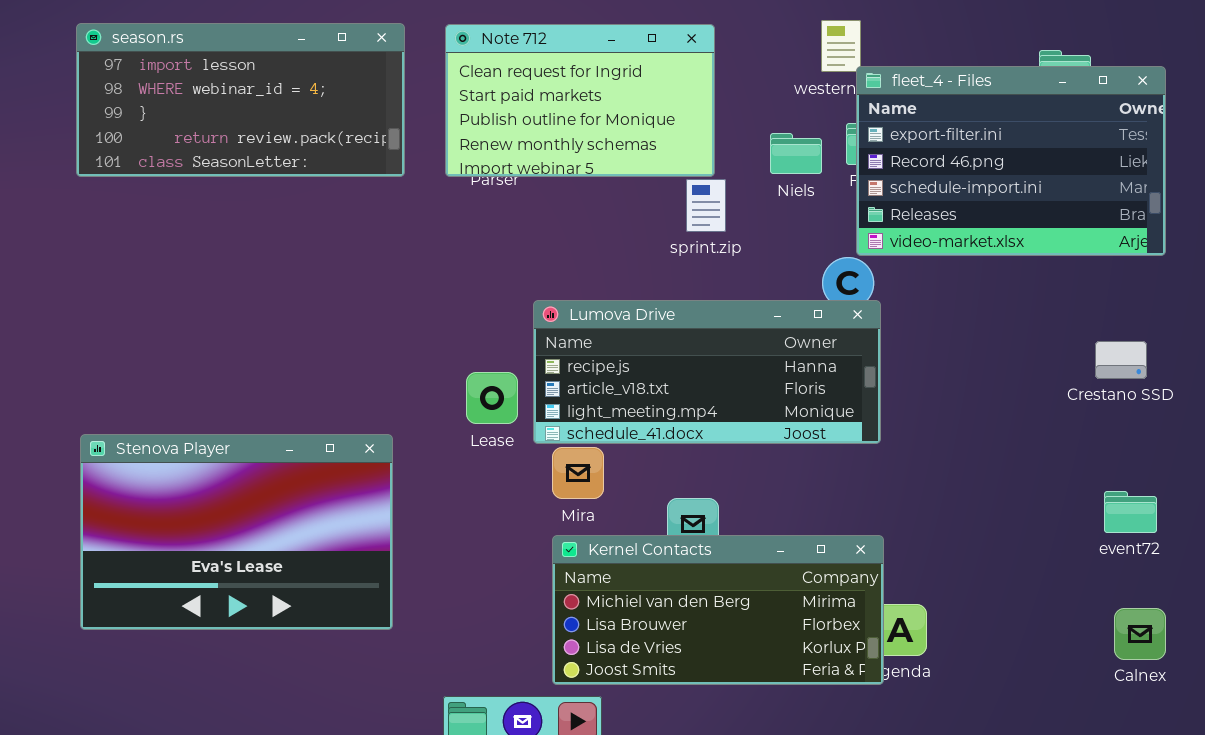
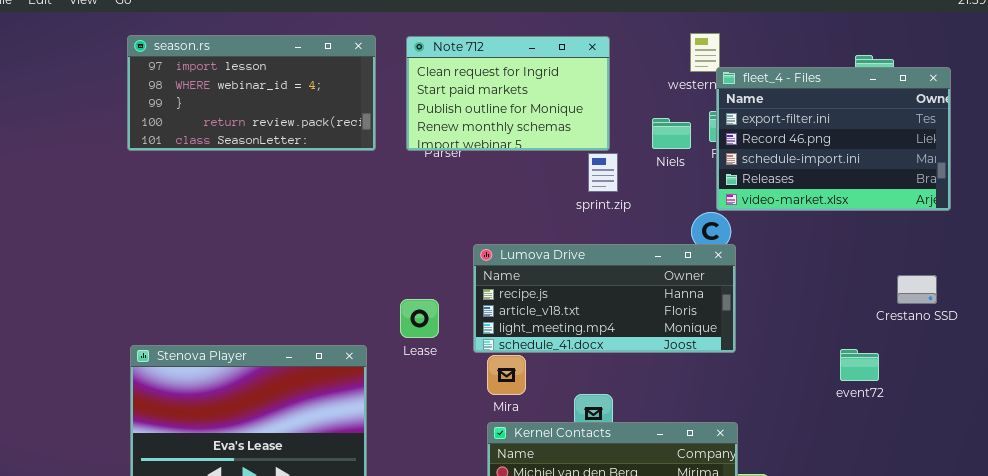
Lease: [466,372,518,424] -> [400,299,439,338], moved
event72: [1104,491,1157,533] -> [840,349,879,381], moved

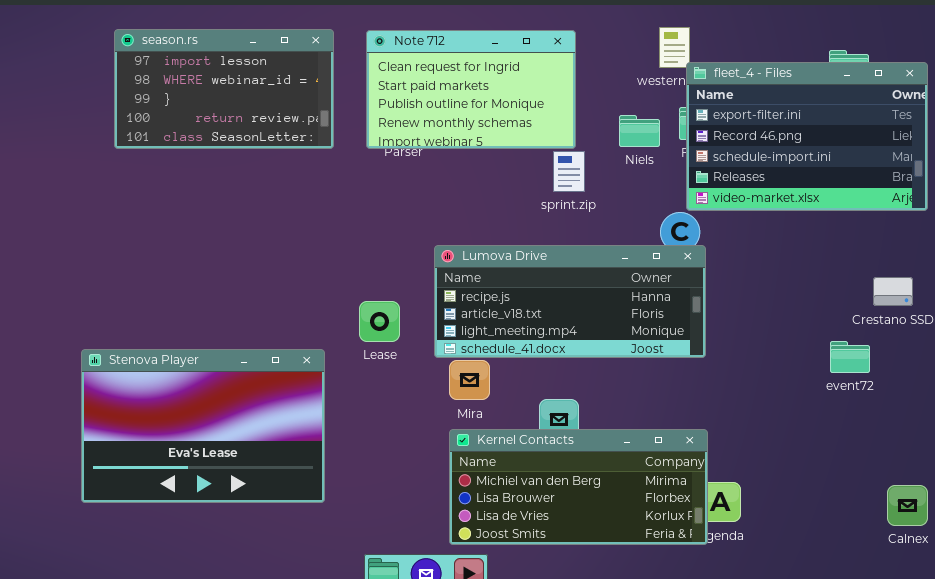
season.rs: [127,35,376,151] -> [114,29,334,149], resized
event72: [840,349,879,381] -> [830,341,870,373], moved

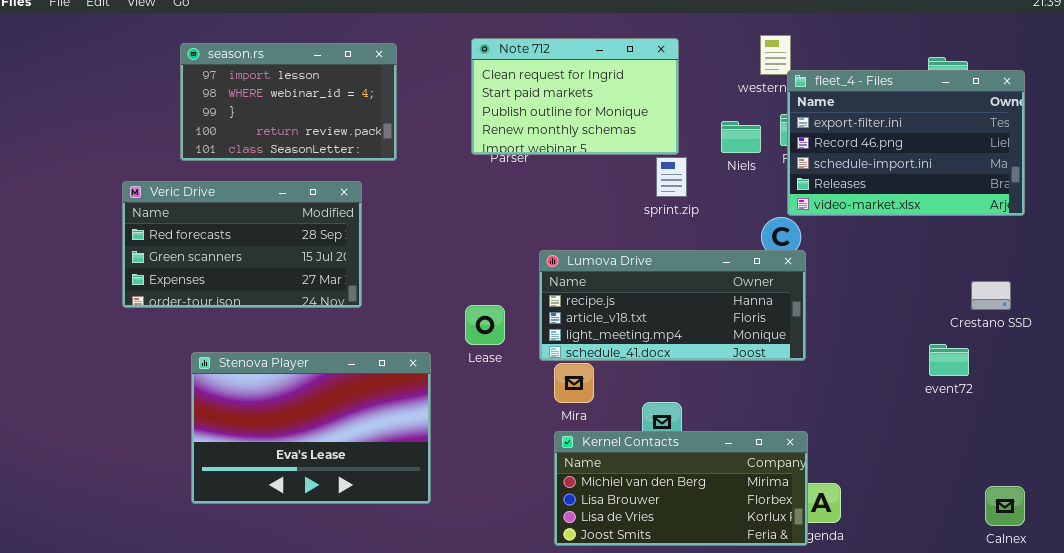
season.rs: [114,29,334,149] -> [180,43,397,161], moved
Veric Drive: none -> [122,181,362,308], opened

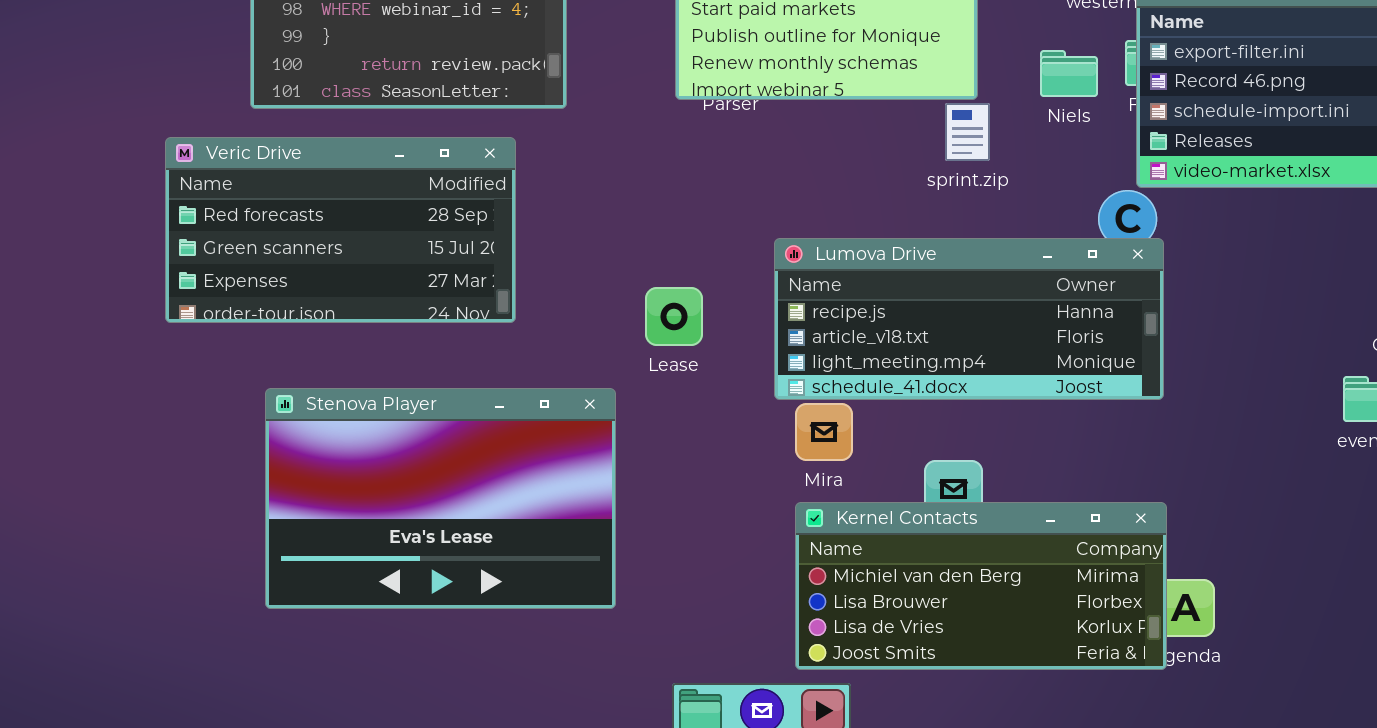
Lease: [465,305,505,345] -> [645,287,703,346], moved

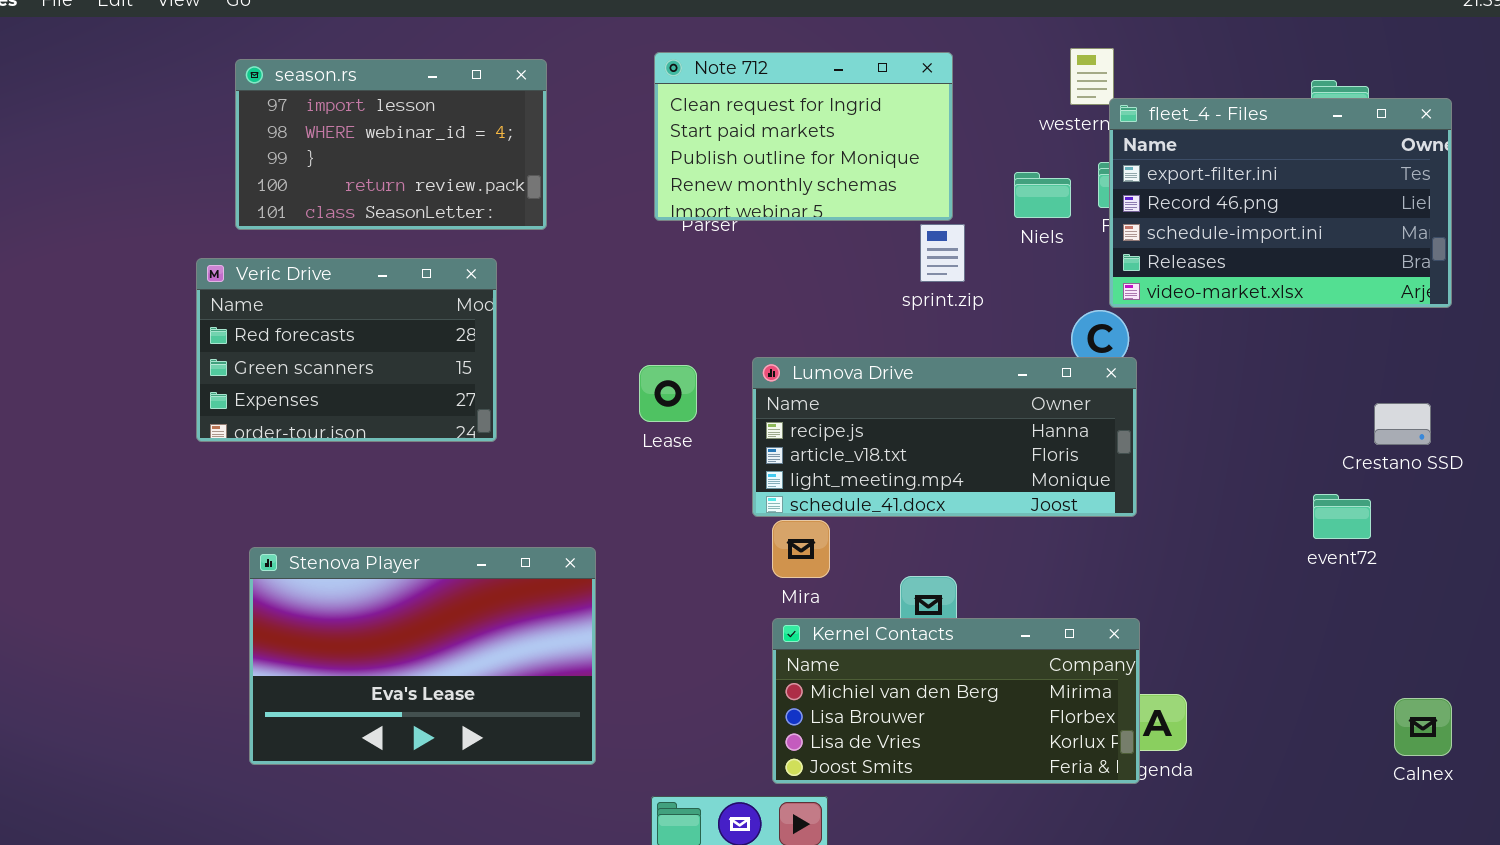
Veric Drive: [165,137,516,323] -> [196,258,497,442], resized
Lease: [645,287,703,346] -> [639,365,697,422], moved
Stenova Player: [265,388,616,609] -> [249,547,596,765], moved

